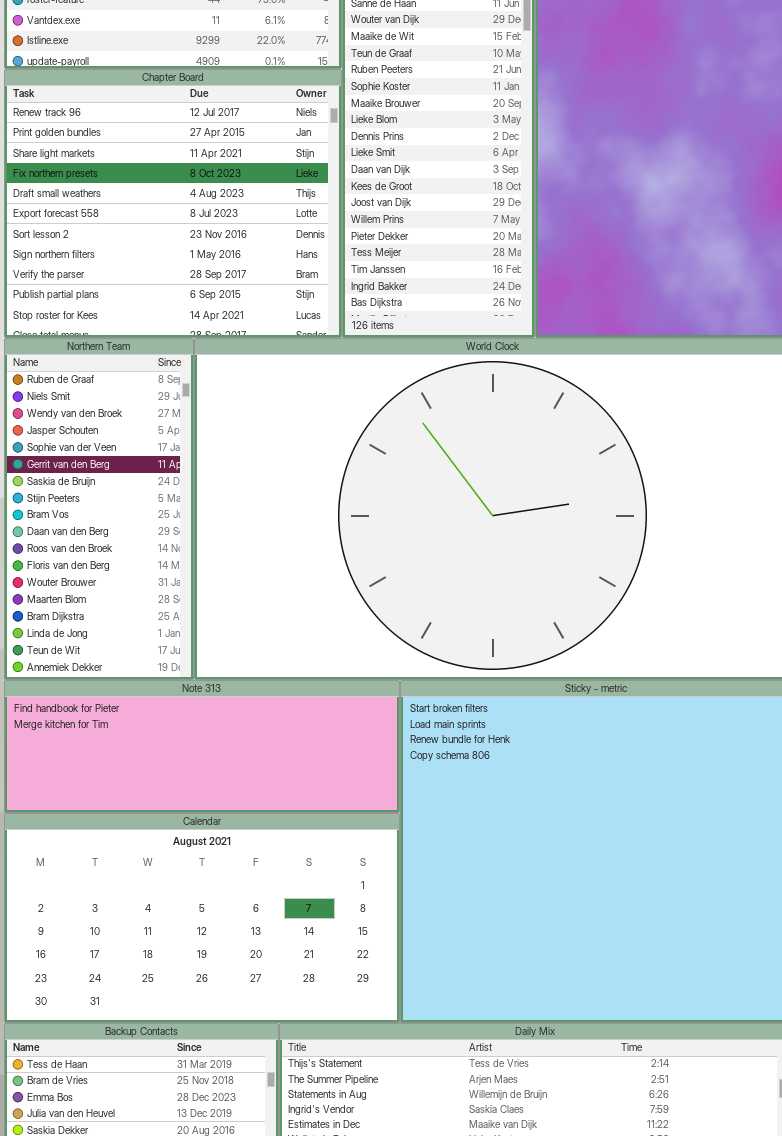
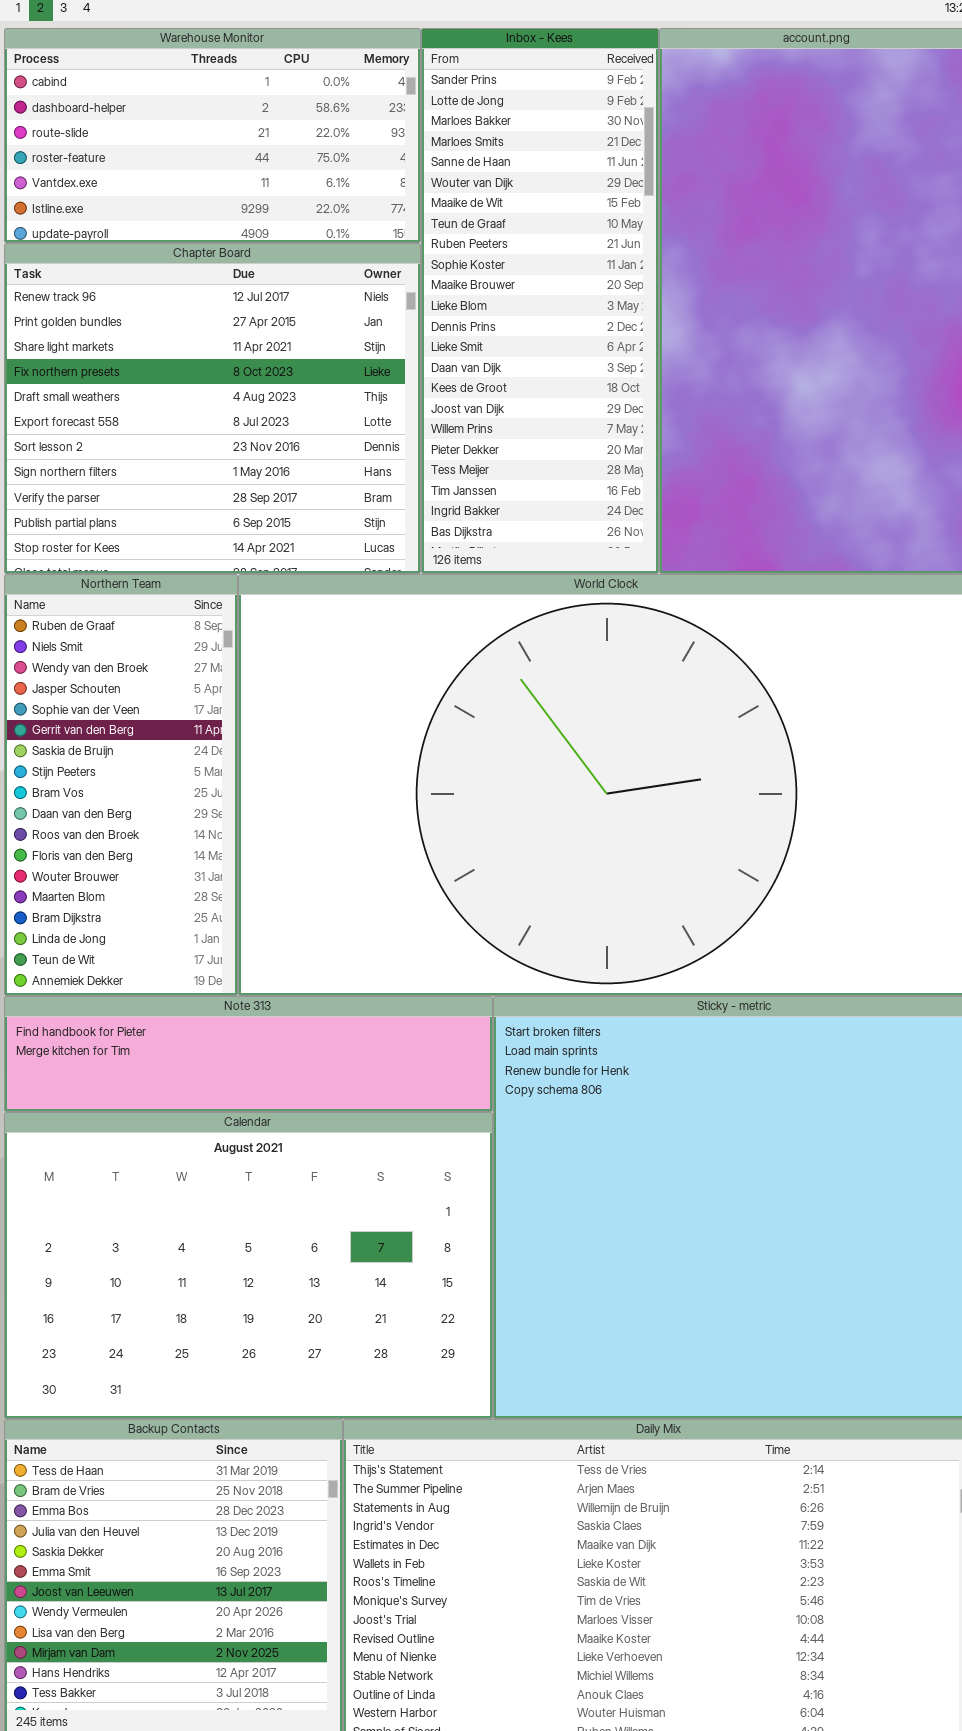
Note 313: [4,680,400,813] -> [4,996,493,1112], resized
Calendar: [4,813,400,1023] -> [4,1112,493,1419], resized

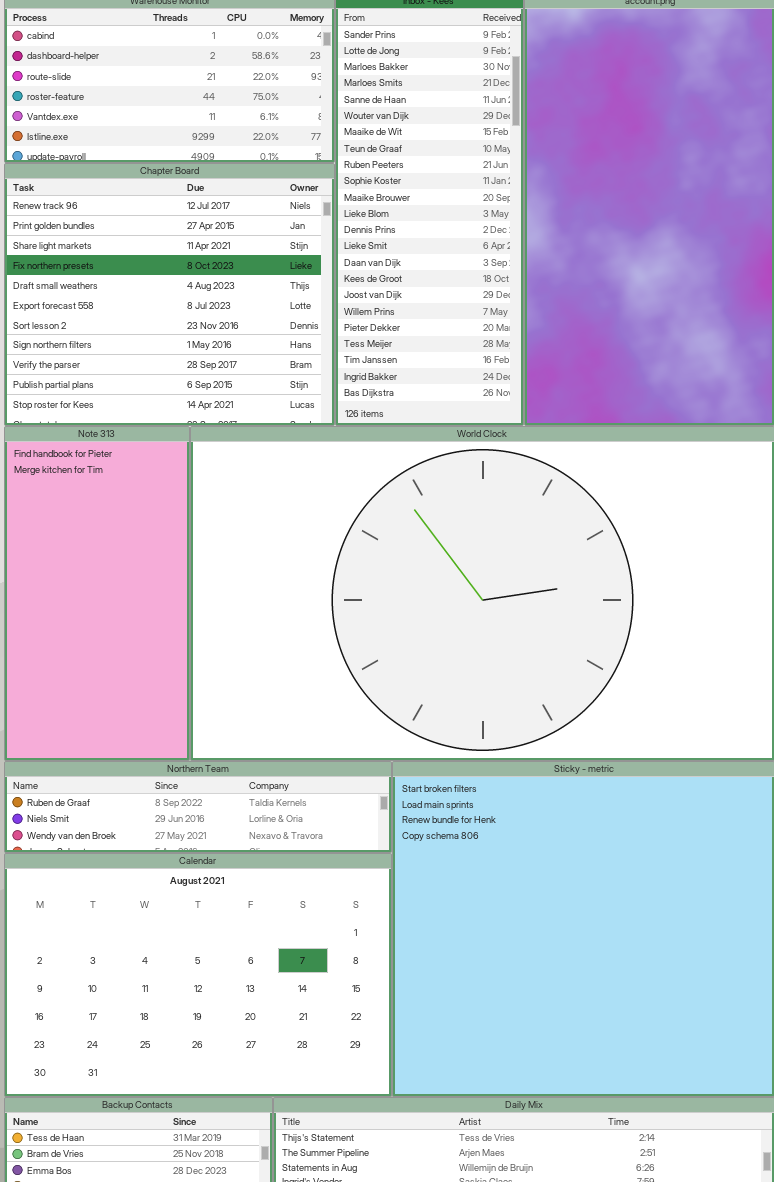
Northern Team: [4,574,238,996] -> [4,761,392,853], moved, resized
Note 313: [4,996,493,1112] -> [4,426,190,761], moved, resized

